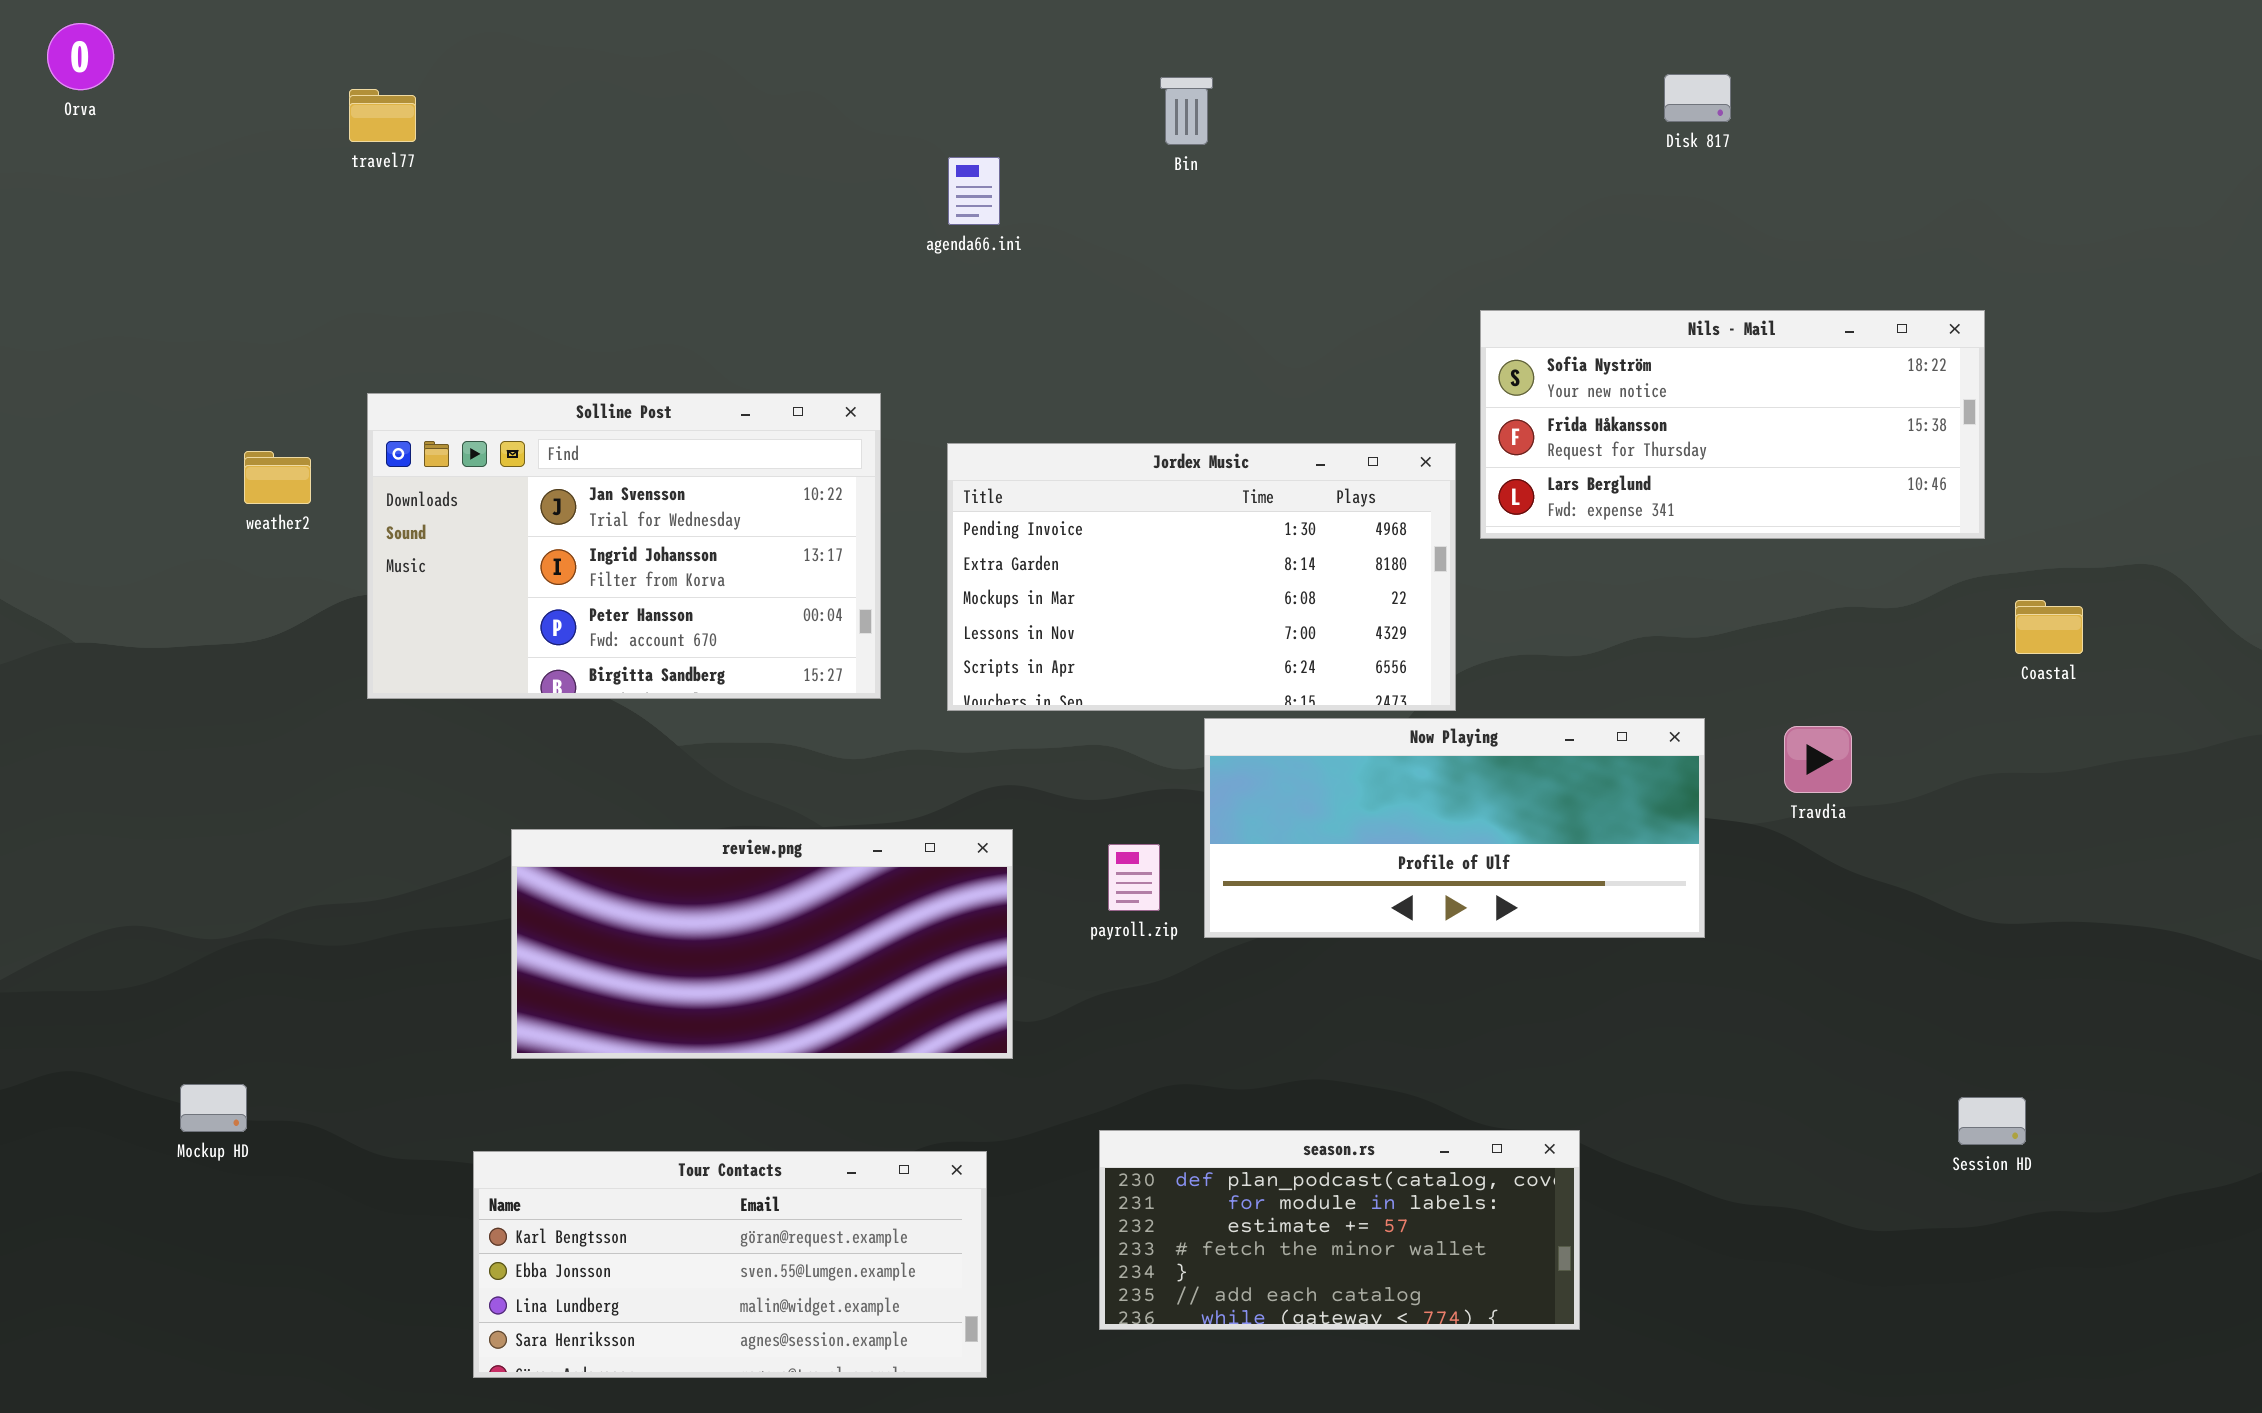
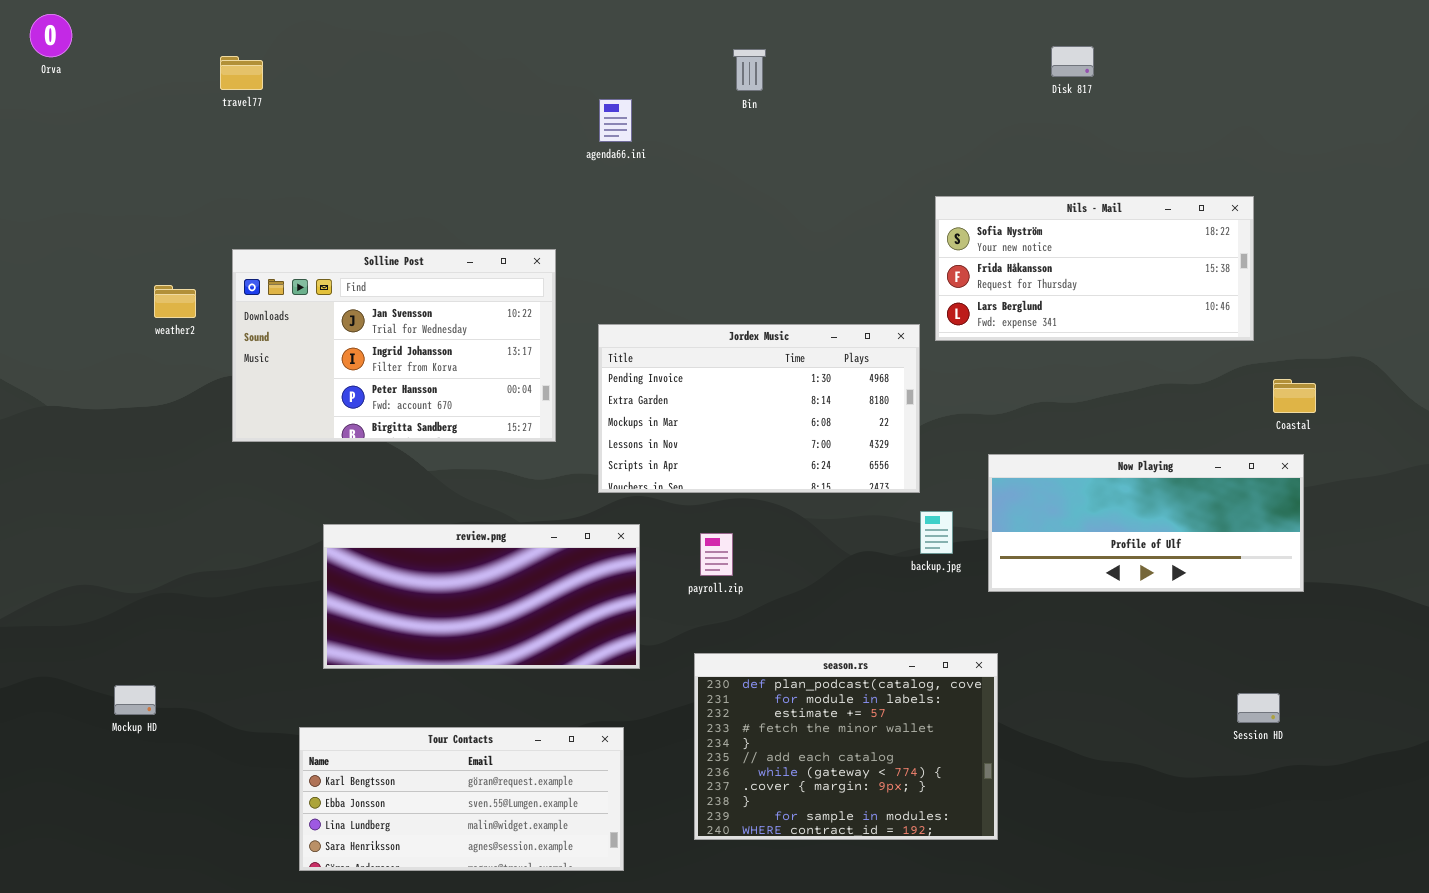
Jordex Music: [947,443,1456,711] -> [598,324,920,493], moved
Now Playing: [1204,718,1705,938] -> [988,454,1304,592], moved
season.rs: [1099,1130,1580,1330] -> [694,653,998,840], resized

